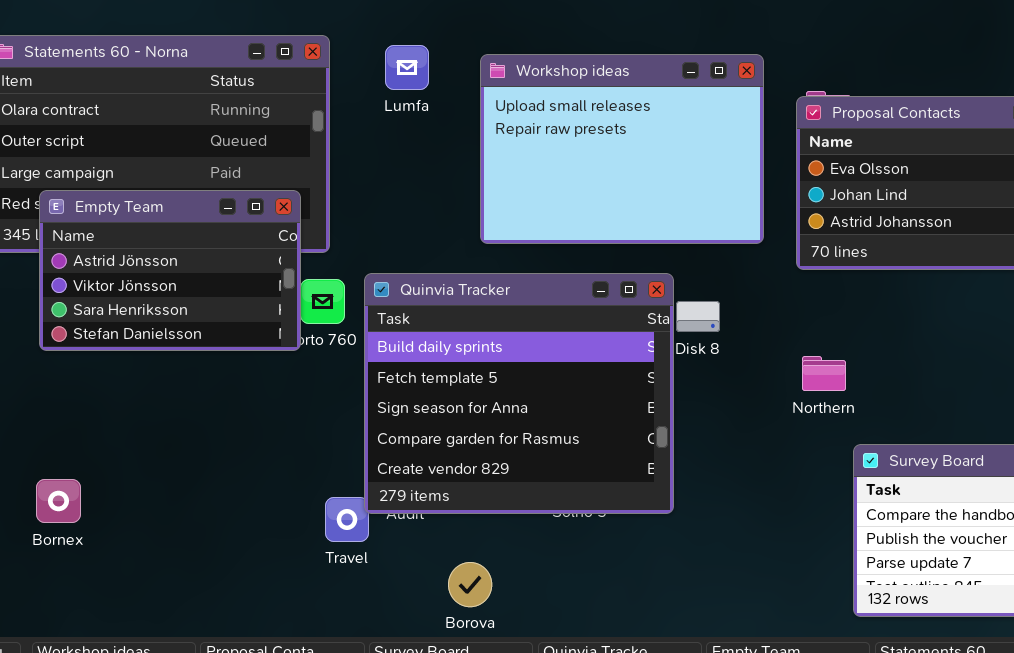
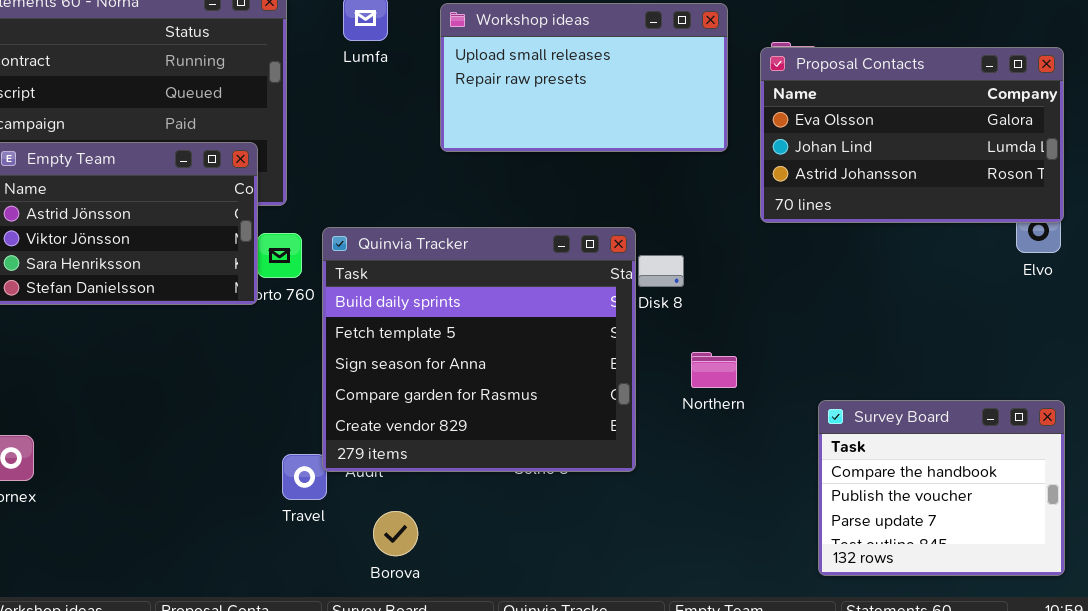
Workshop ideas: [480,54,764,244] -> [440,3,728,152], resized
Northern: [802,356,846,391] -> [691,352,737,388], moved
Borova: [448,562,492,607] -> [373,511,418,556], moved

